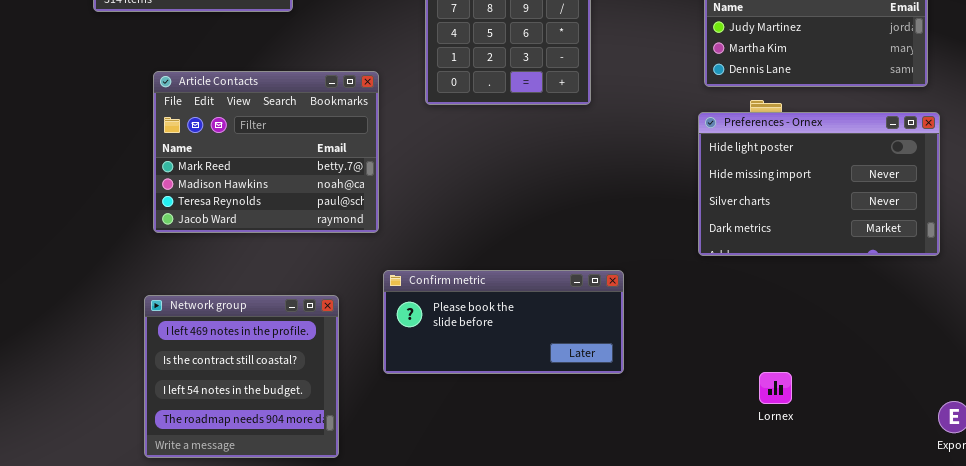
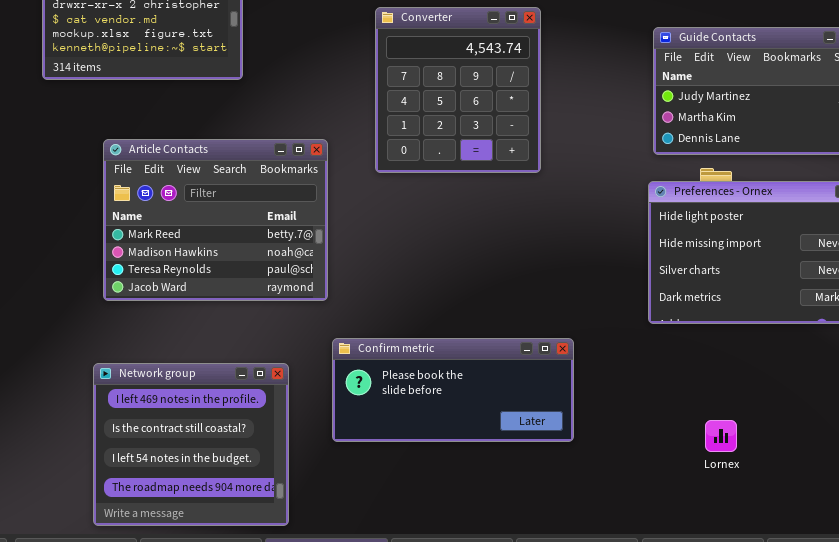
Lornex: [759,372,792,404] -> [705,420,737,452], moved

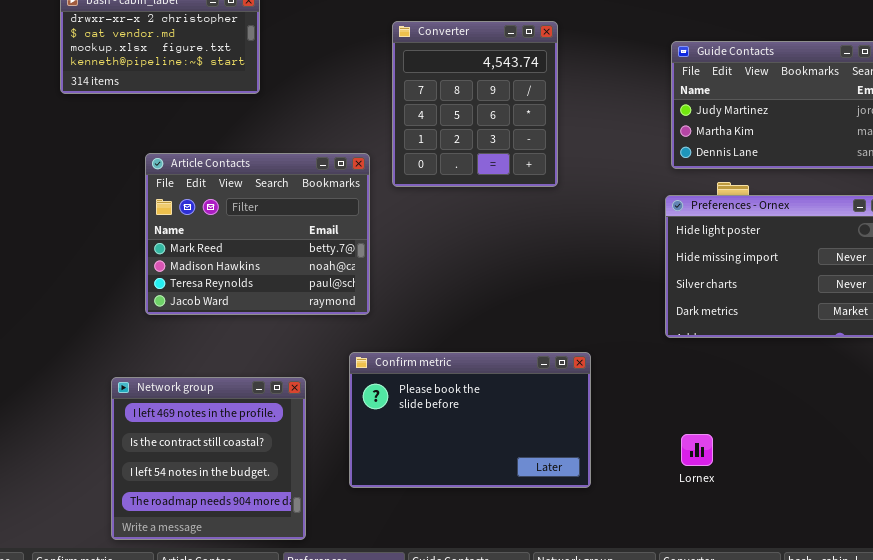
Article Contacts: [103,139,328,301] -> [145,153,370,315], moved
Confirm metric: [332,338,574,442] -> [349,352,591,488], resized
Lornex: [705,420,737,452] -> [681,434,713,466], moved

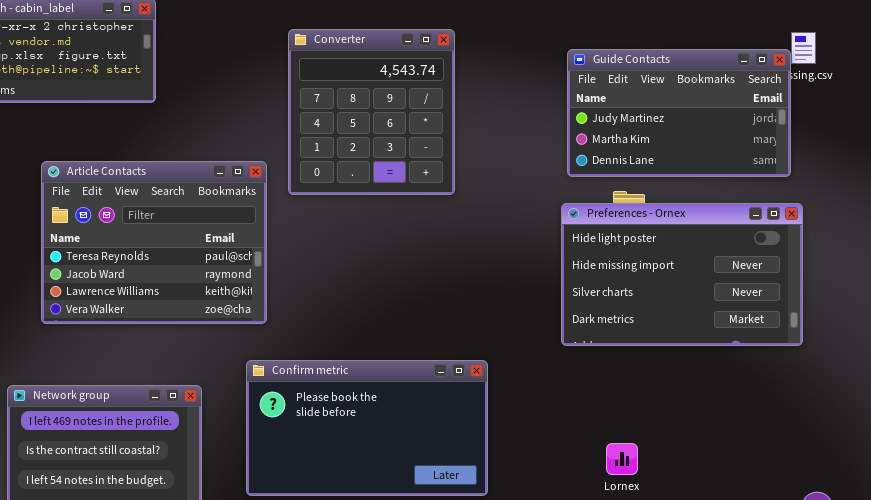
Article Contacts: [145,153,370,315] -> [41,161,267,324], scrolled down 2 rows
Lornex: [681,434,713,466] -> [606,443,638,475], moved

